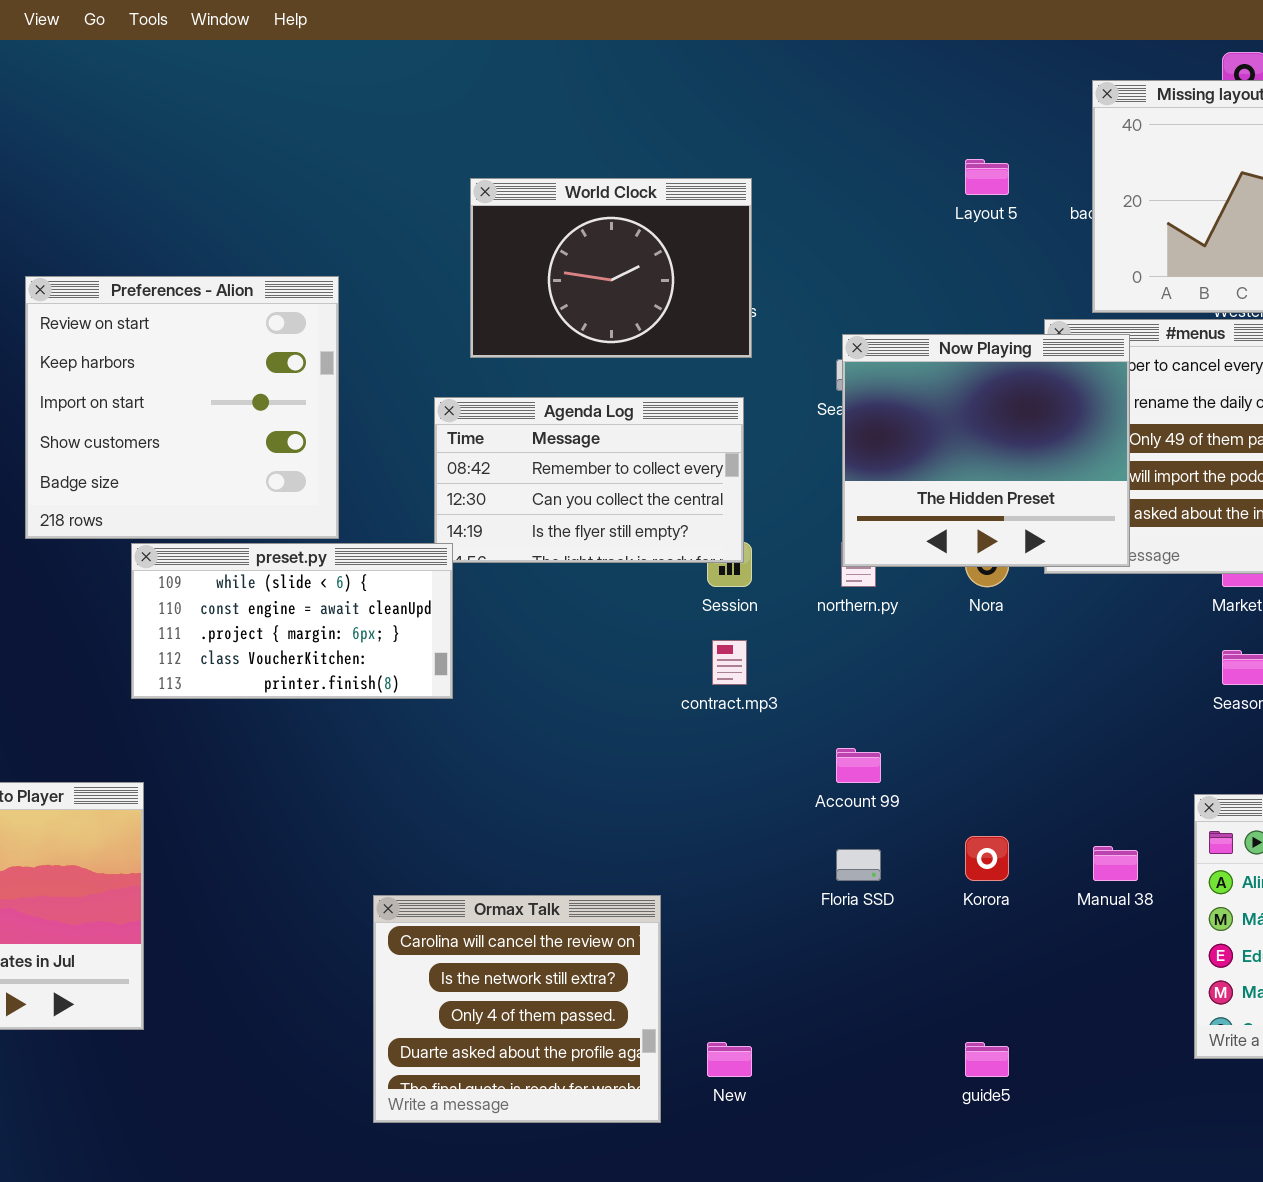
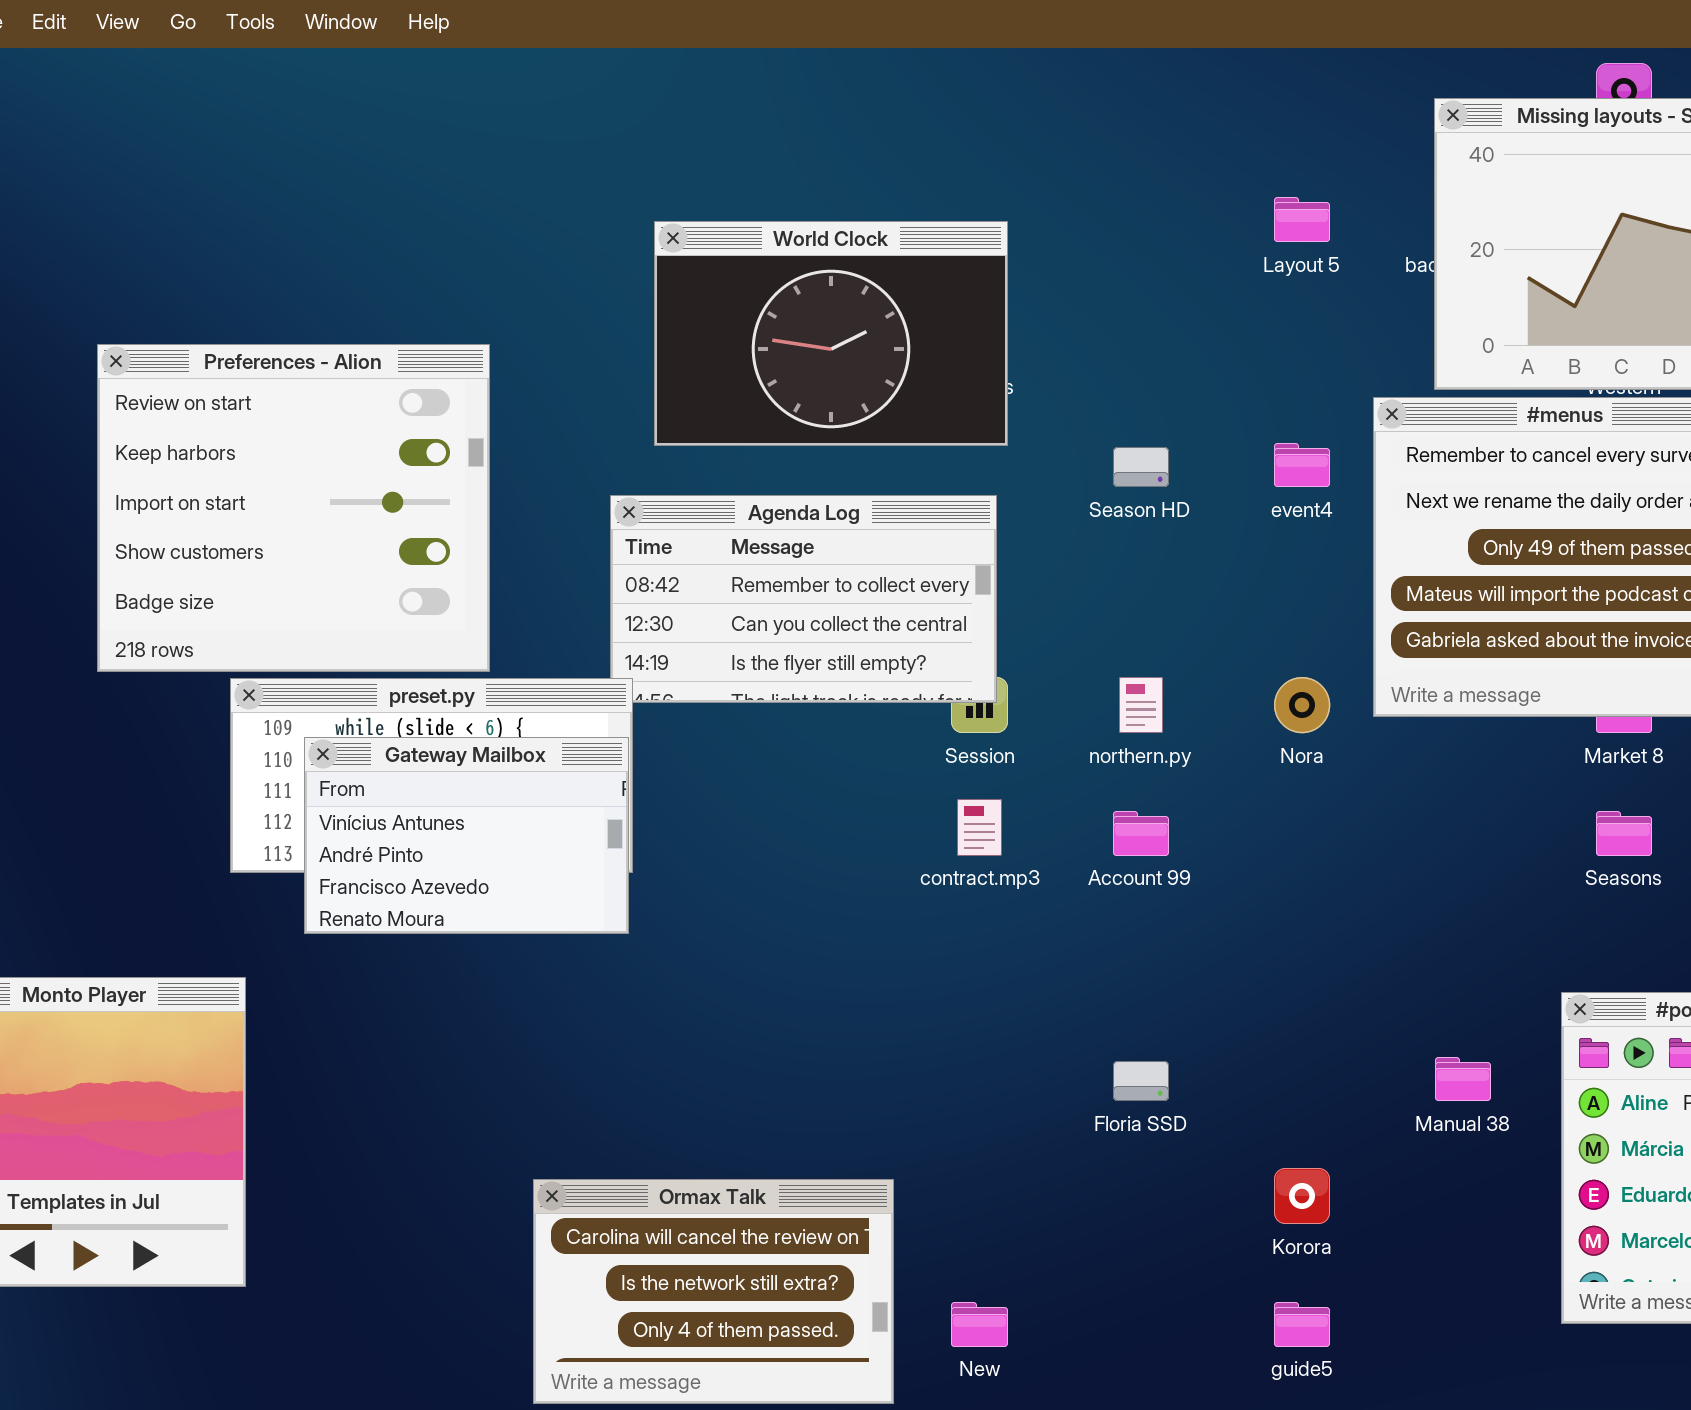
Now Playing: [842,334,1130,567] -> none, closed
Gateway Mailbox: none -> [304,737,629,934], opened
Account 99: [836,748,881,783] -> [1113,811,1169,856], moved
Korora: [965,836,1009,881] -> [1274,1168,1330,1224], moved
Ormax Talk: [373,895,661,1123] -> [533,1179,894,1404], resized

